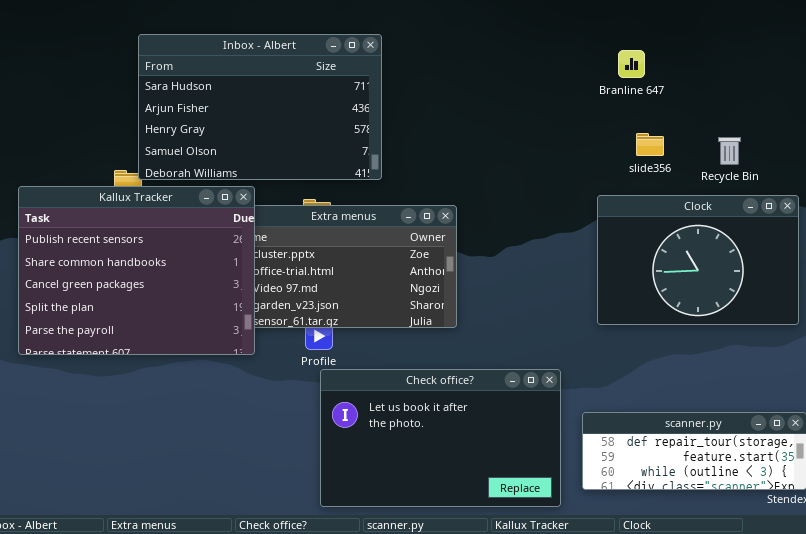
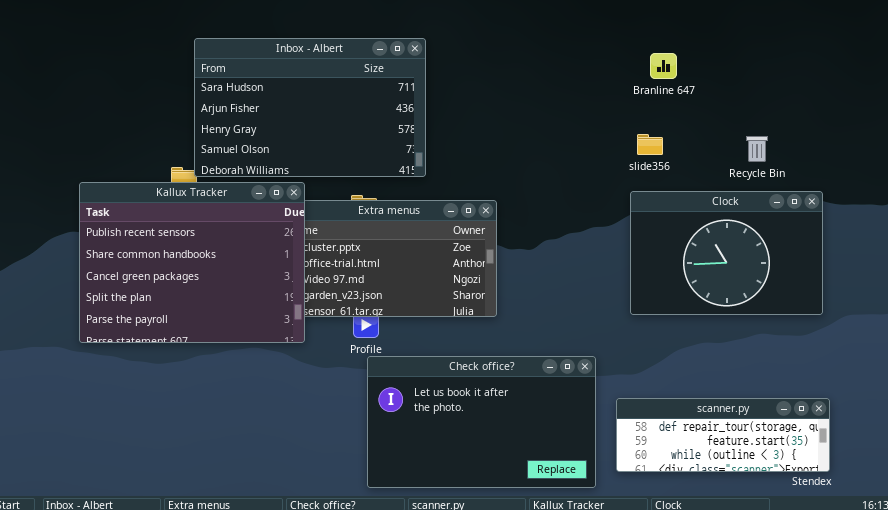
slide356: [636,133,664,156] -> [637,134,663,155], moved

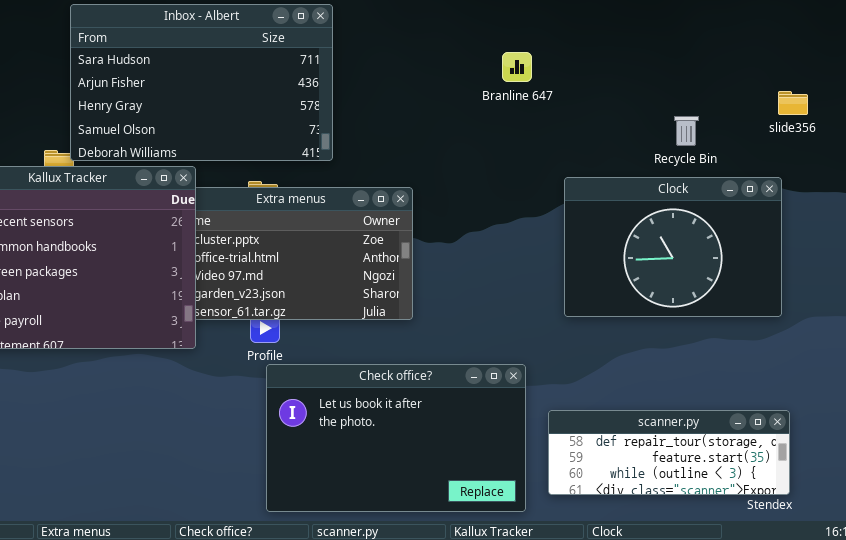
Branline 647: [650,53,677,79] -> [502,52,532,82], moved
slide356: [637,134,663,155] -> [778,91,808,115], moved
Recycle Bin: [746,136,768,162] -> [674,116,699,146], moved

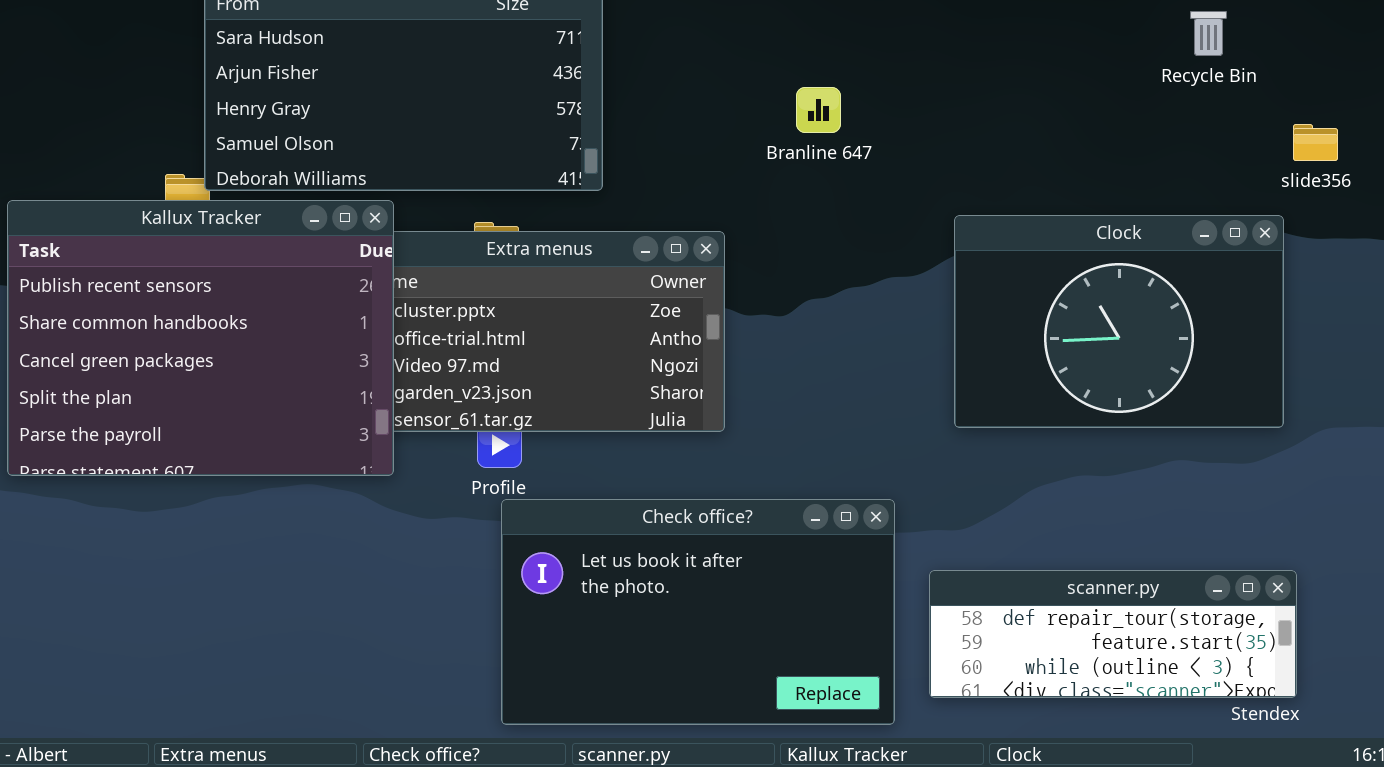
Branline 647: [502,52,532,82] -> [796,87,841,133], moved
slide356: [778,91,808,115] -> [1293,124,1338,161], moved
Recycle Bin: [674,116,699,146] -> [1190,11,1227,56], moved

